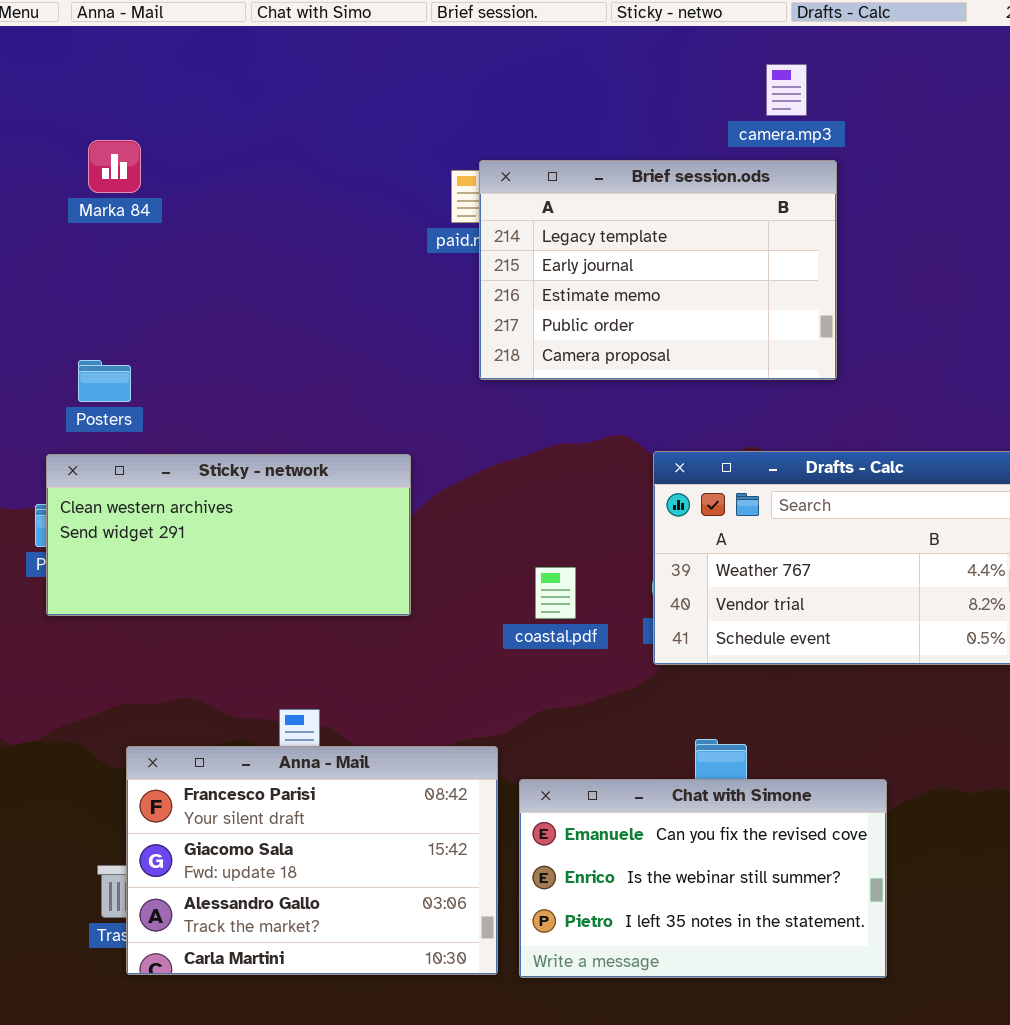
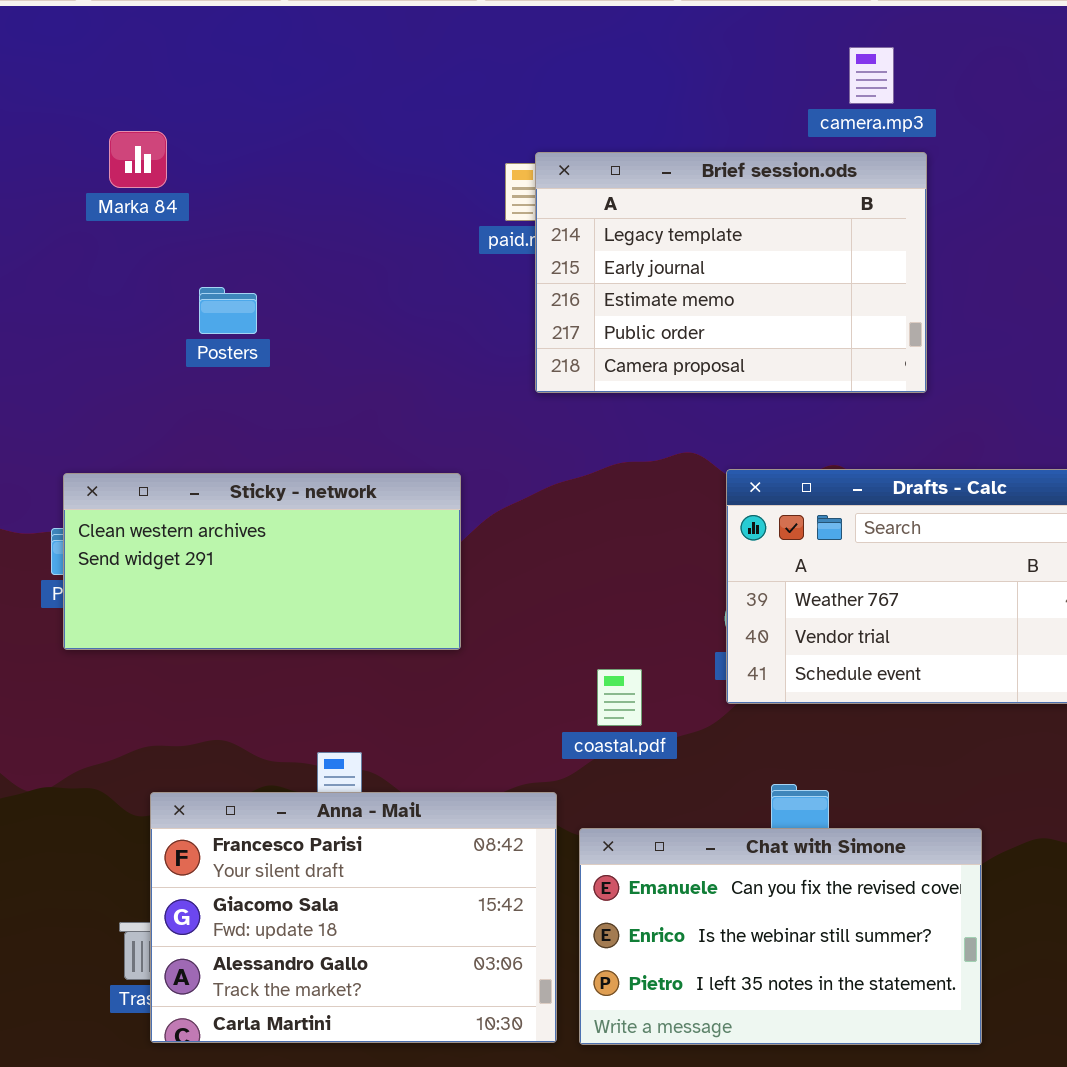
Posters: [78,360,131,402] -> [199,287,257,334], moved
coastal.pdf: [535,567,576,619] -> [597,669,642,726], moved

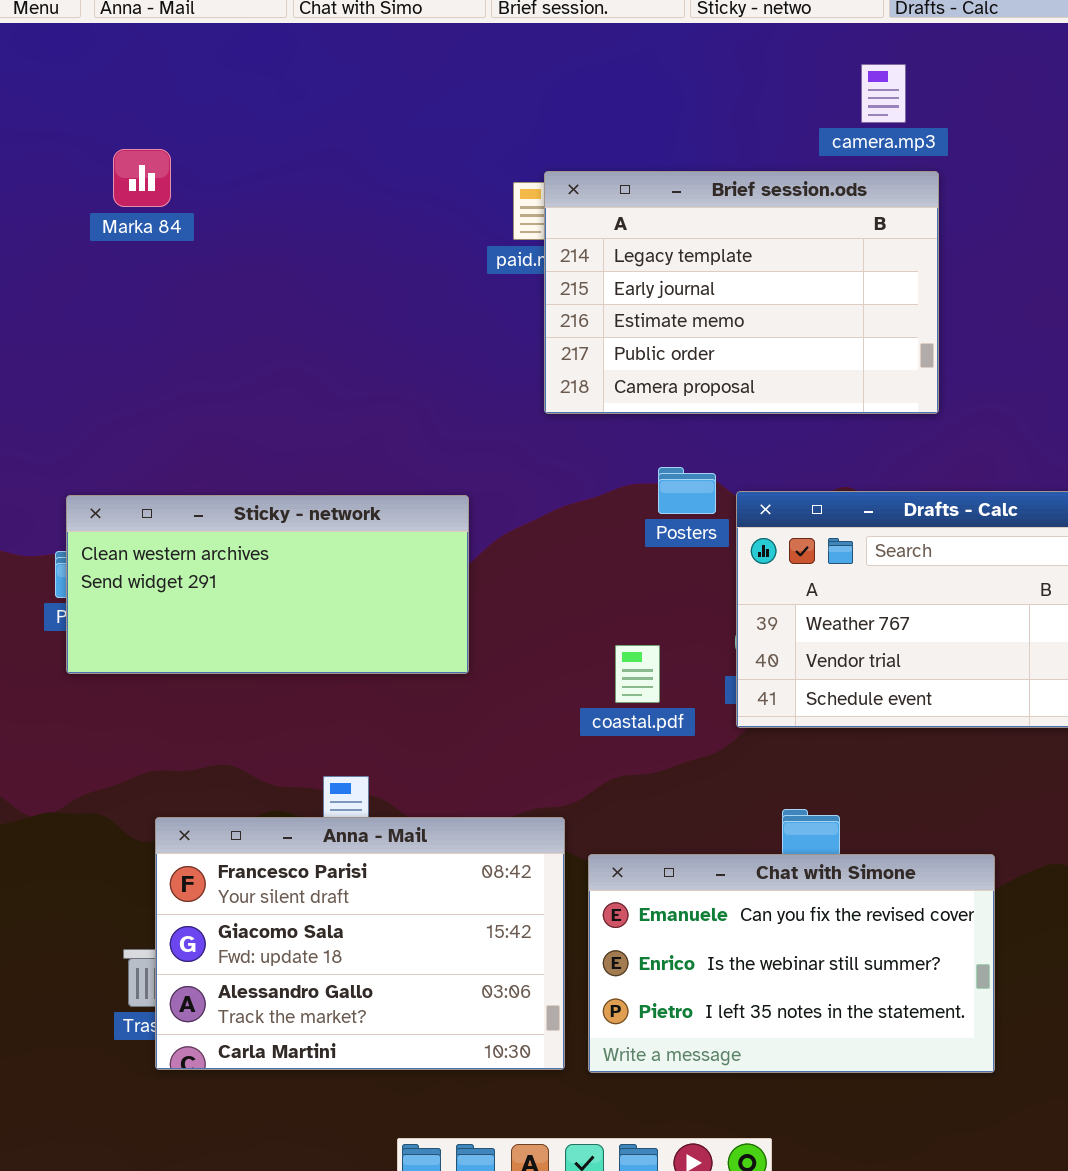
Posters: [199,287,257,334] -> [658,467,716,514], moved
coastal.pdf: [597,669,642,726] -> [615,645,660,703], moved

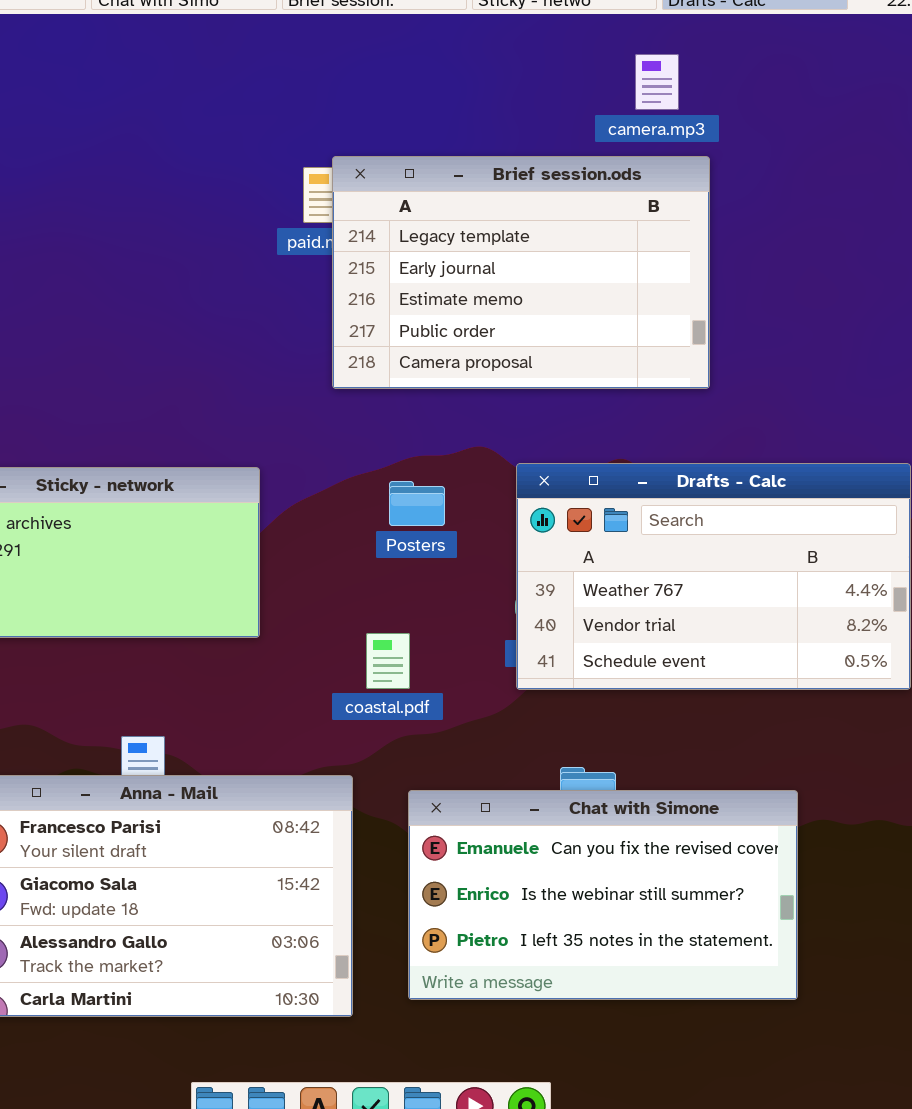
Posters: [658,467,716,514] -> [389,481,445,526], moved
coastal.pdf: [615,645,660,703] -> [366,633,410,689], moved
Chat with Simone: [588,854,995,1073] -> [408,790,798,1000], moved

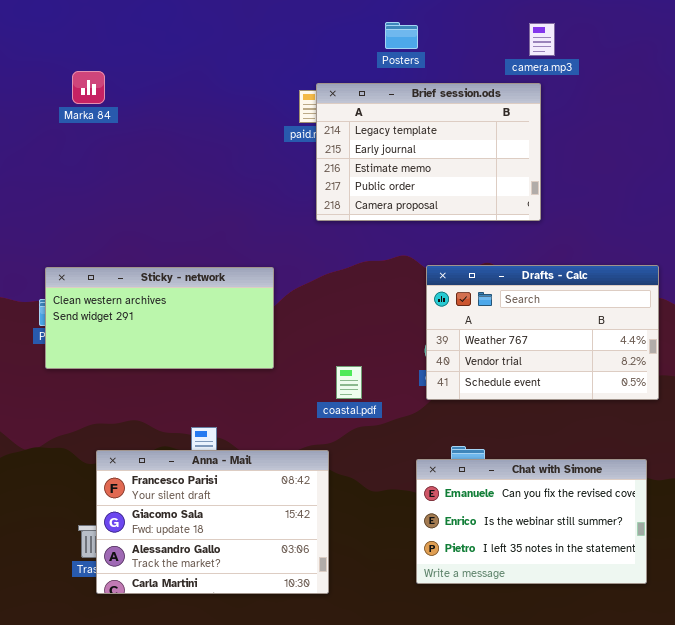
camera.mp3: [635,54,679,110] -> [529,23,555,56], moved
Posters: [389,481,445,526] -> [385,22,418,49], moved
Chat with Simone: [408,790,798,1000] -> [416,459,647,584], moved

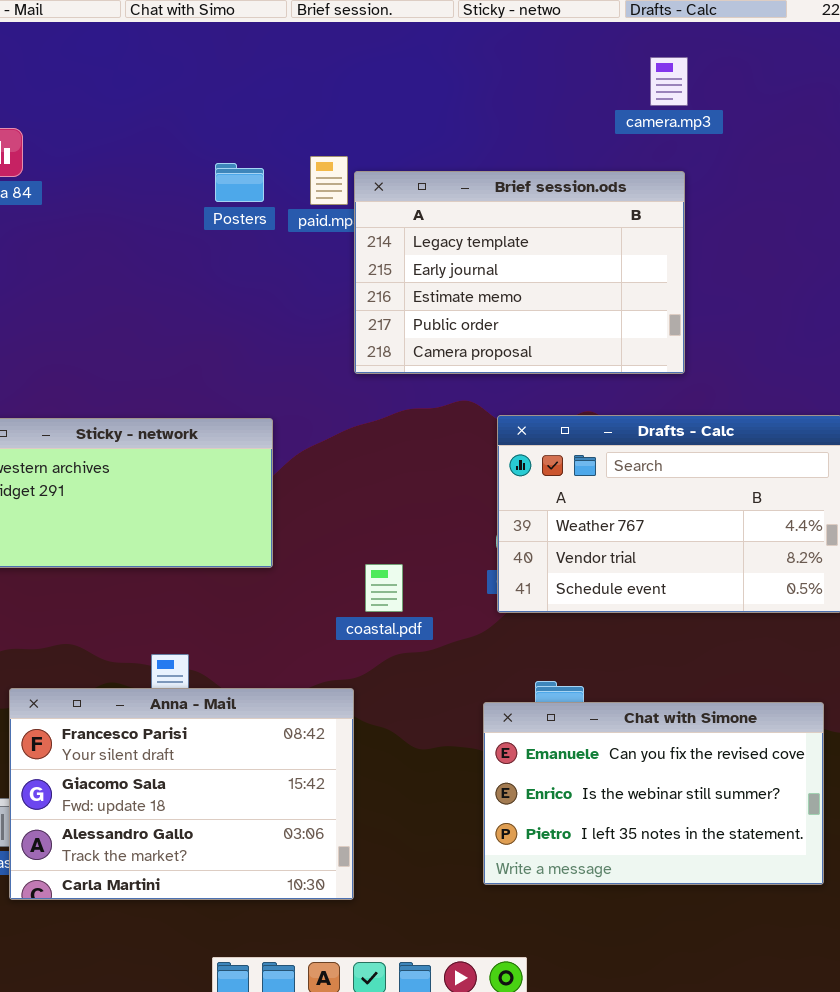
Posters: [385,22,418,49] -> [215,163,264,202], moved
Brief session.ods: [316,83,541,221] -> [354,171,685,374], moved

